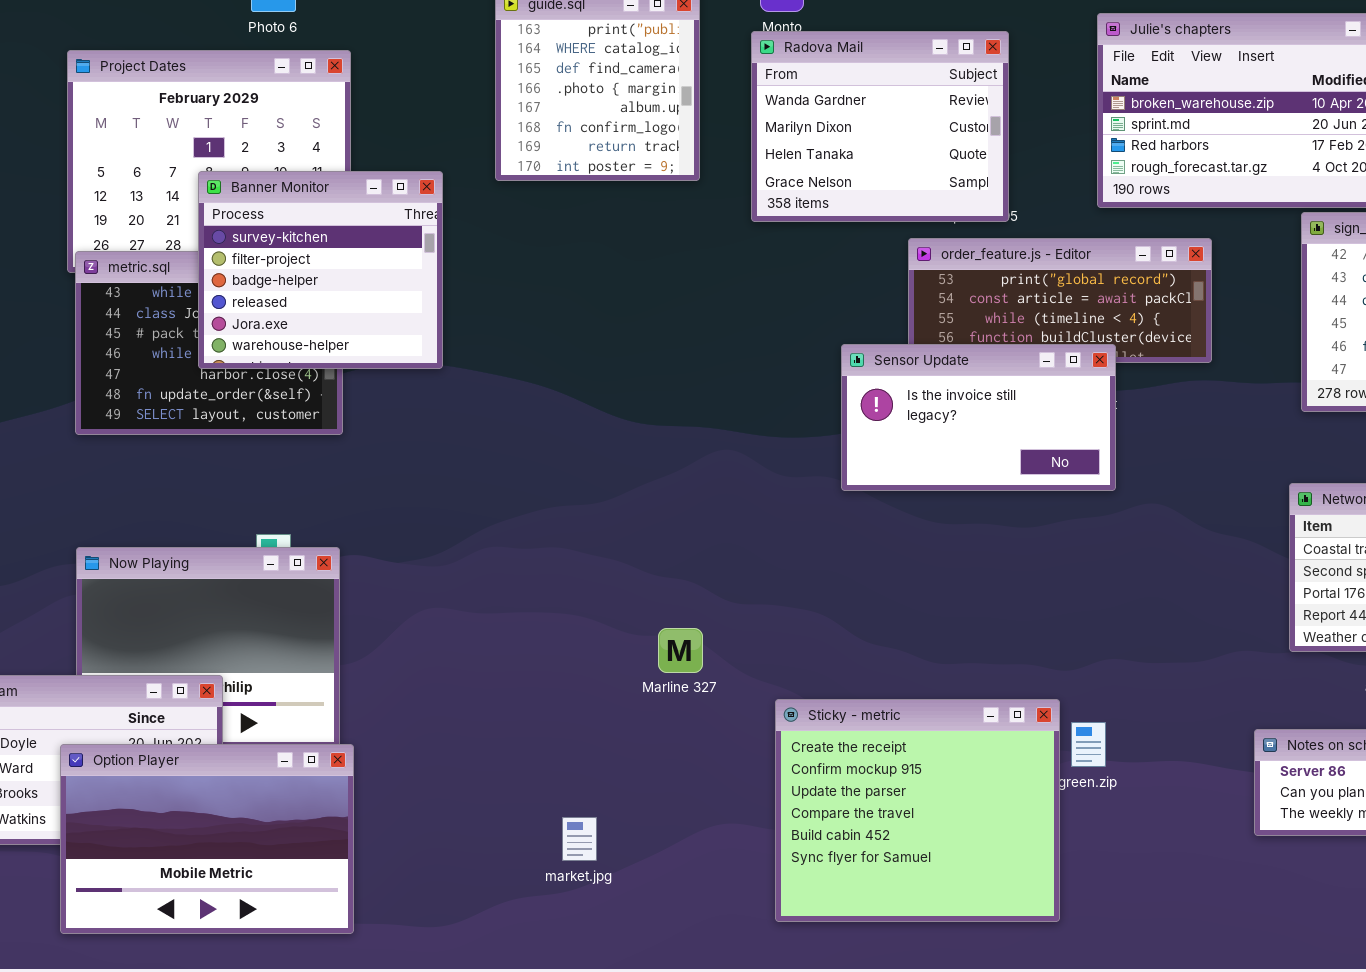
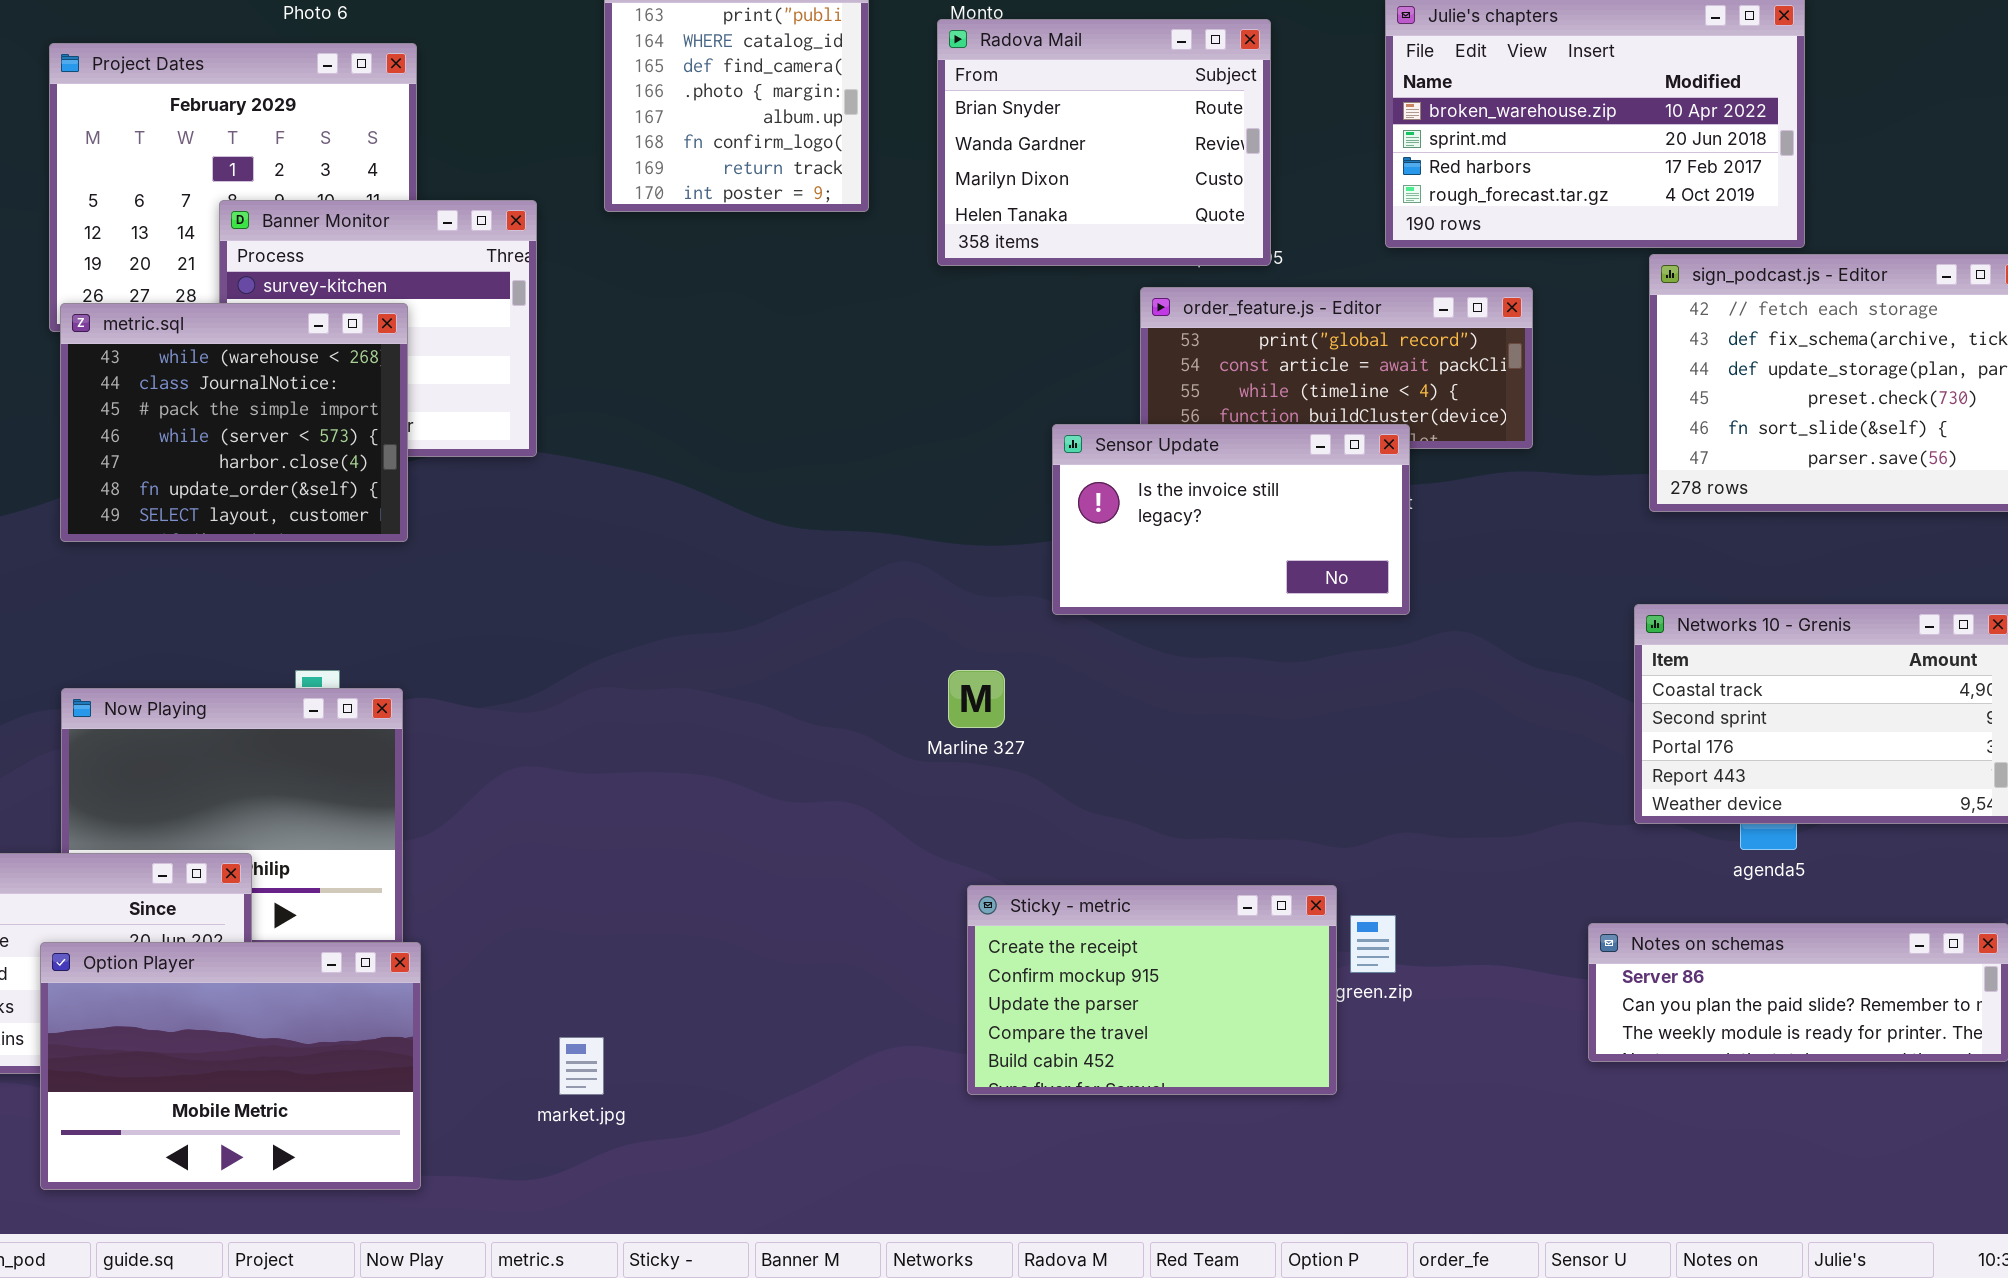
Radova Mail: [751,31,1009,222] -> [937,19,1271,266], scrolled up 1 row
metric.sql: [75,251,343,435] -> [60,303,408,542], raised
Marline 327: [658,628,703,673] -> [948,670,1005,728], moved
Sticky - metric: [775,699,1060,922] -> [967,885,1337,1095], resized
market.jpg: [562,817,597,861] -> [559,1037,604,1095], moved

